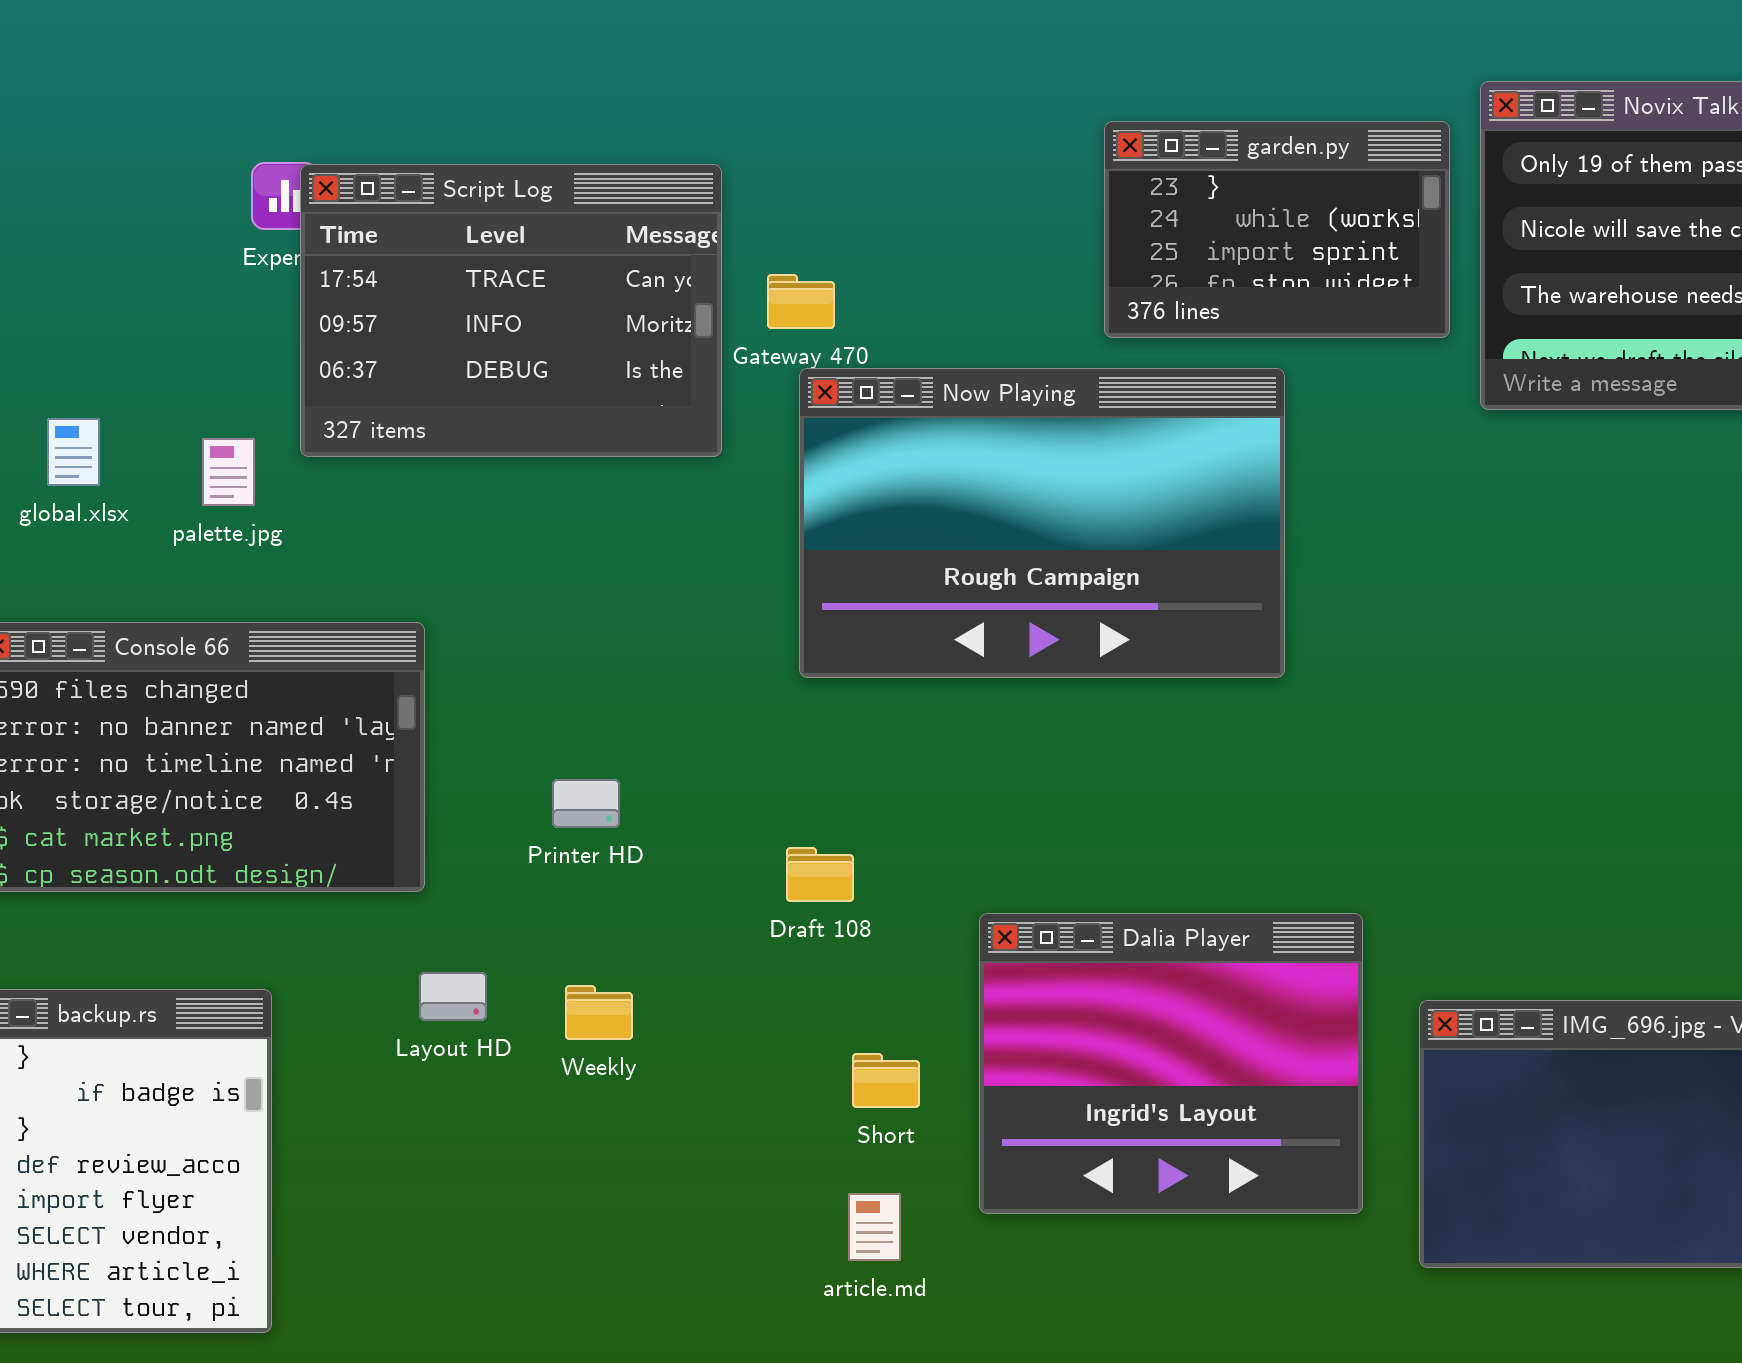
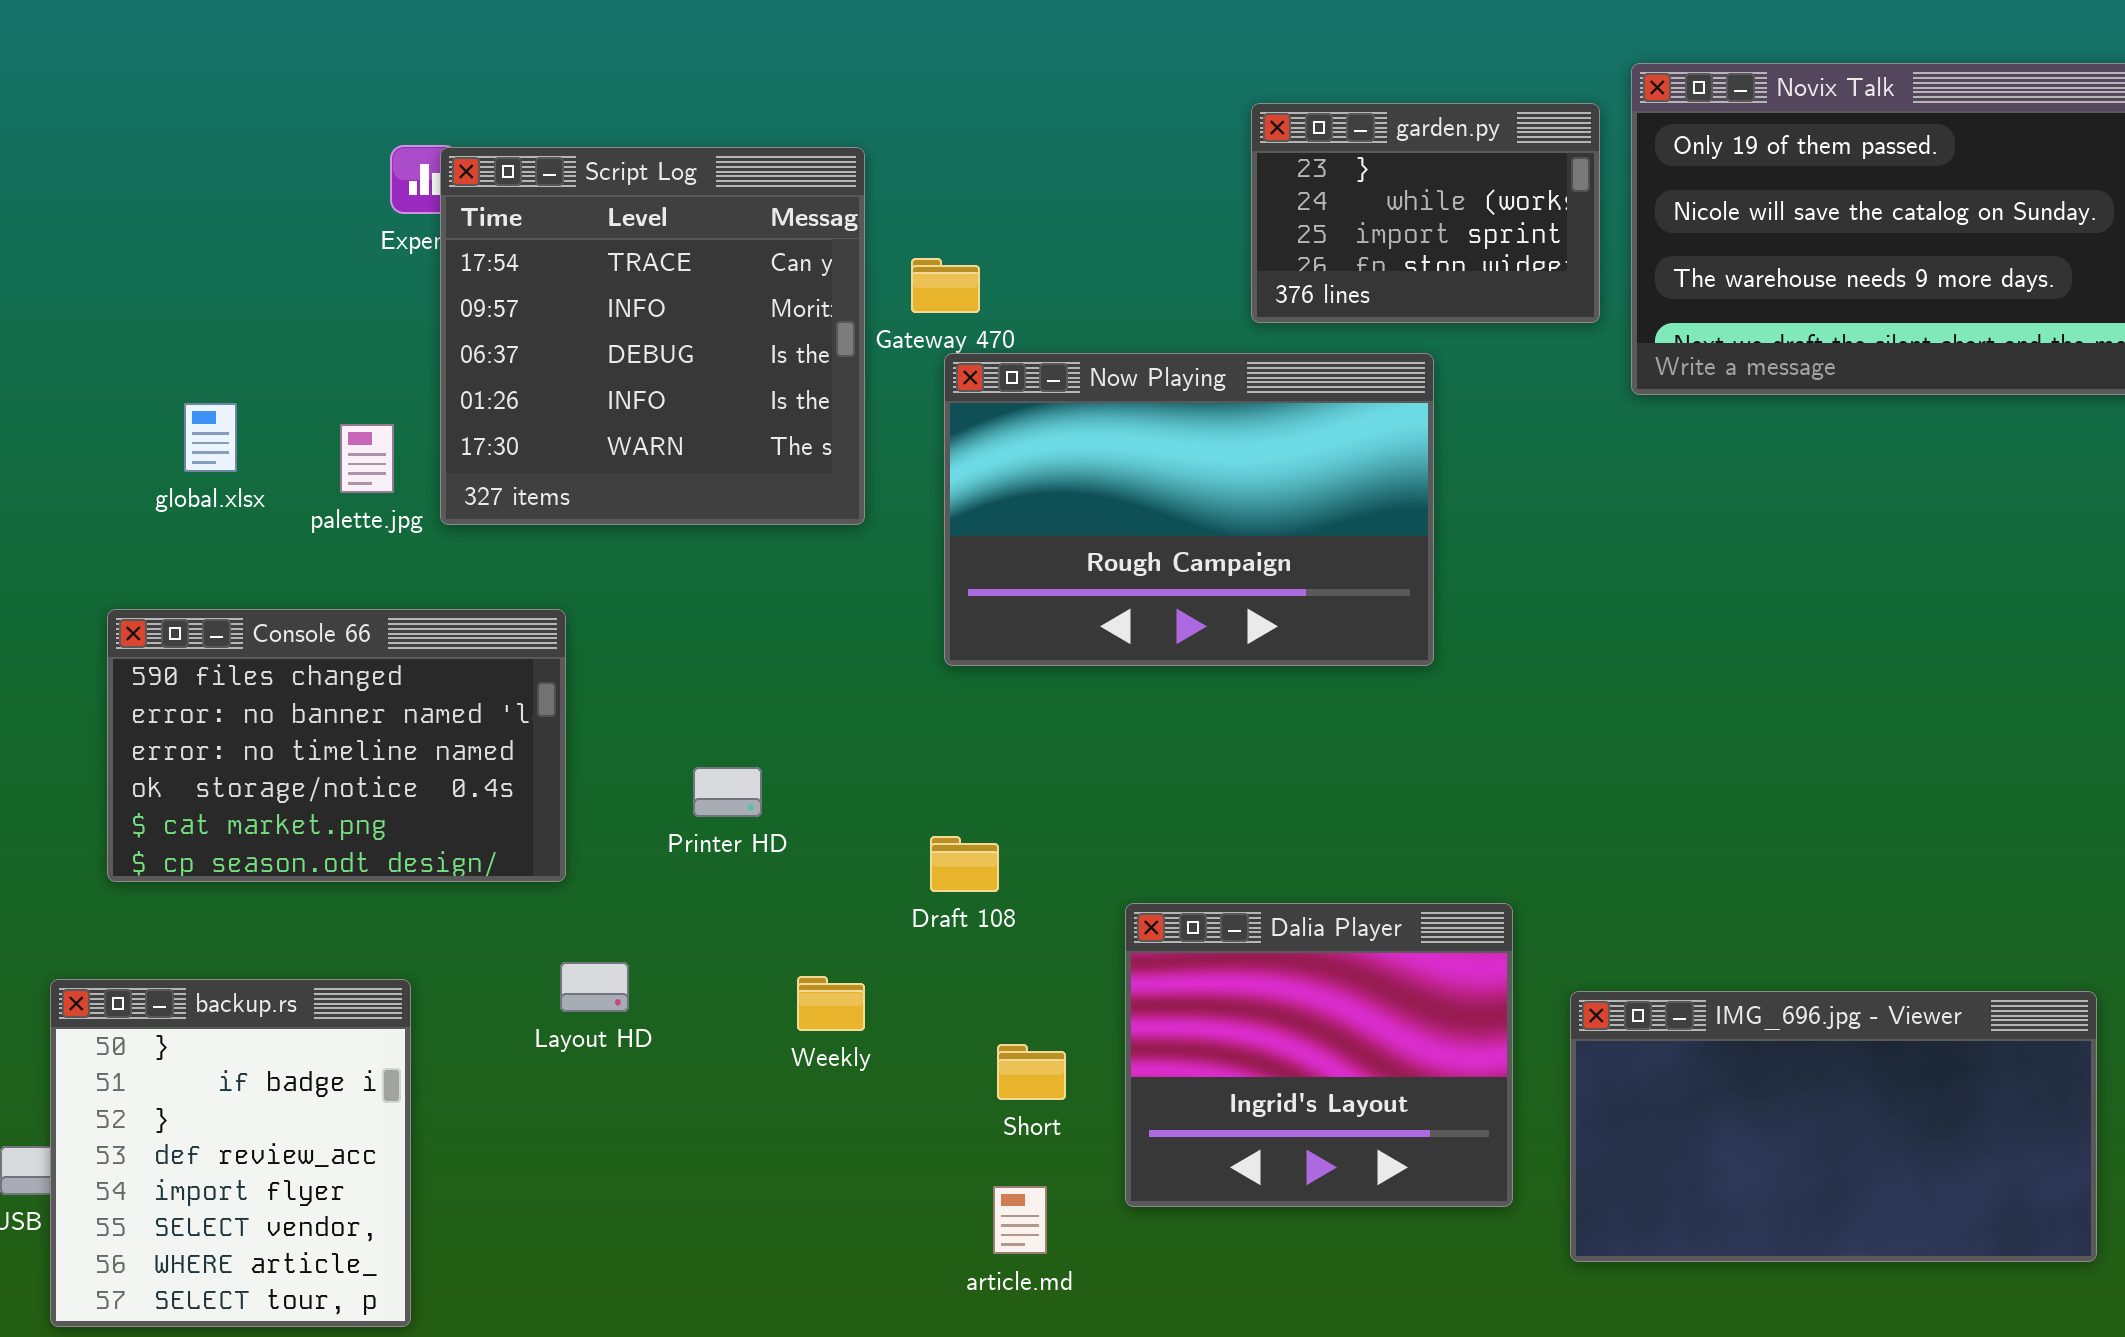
Script Log: [300,164,722,457] -> [440,147,865,525], resized
Weekly: [565,985,633,1040] -> [797,976,865,1031], moved

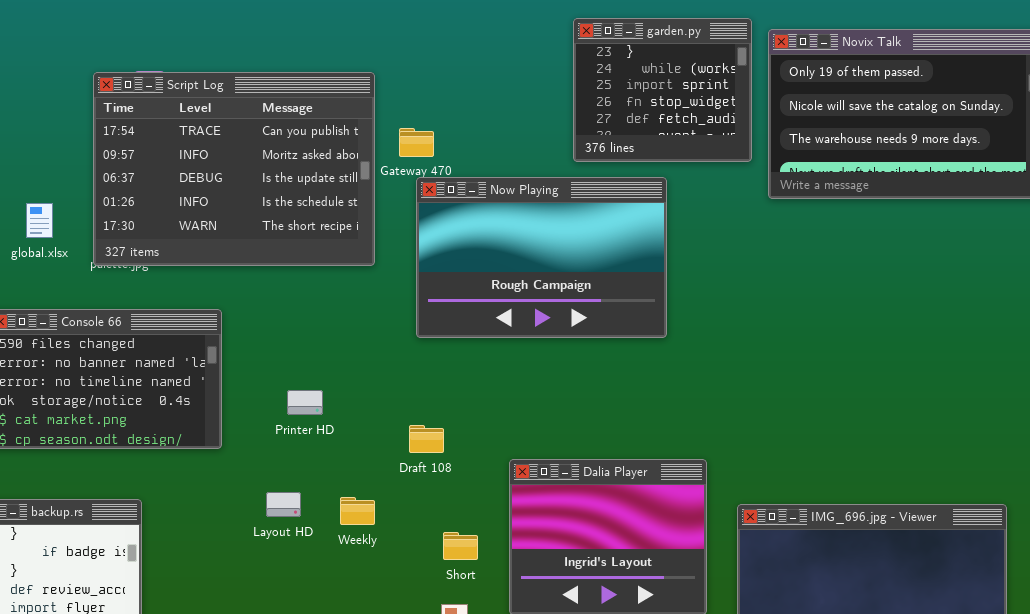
garden.py: [1251,103,1600,323] -> [573,18,752,162], resized
Script Log: [440,147,865,525] -> [93,72,375,266], resized
Layout HD: [560,962,629,1012] -> [266,492,301,517], moved

